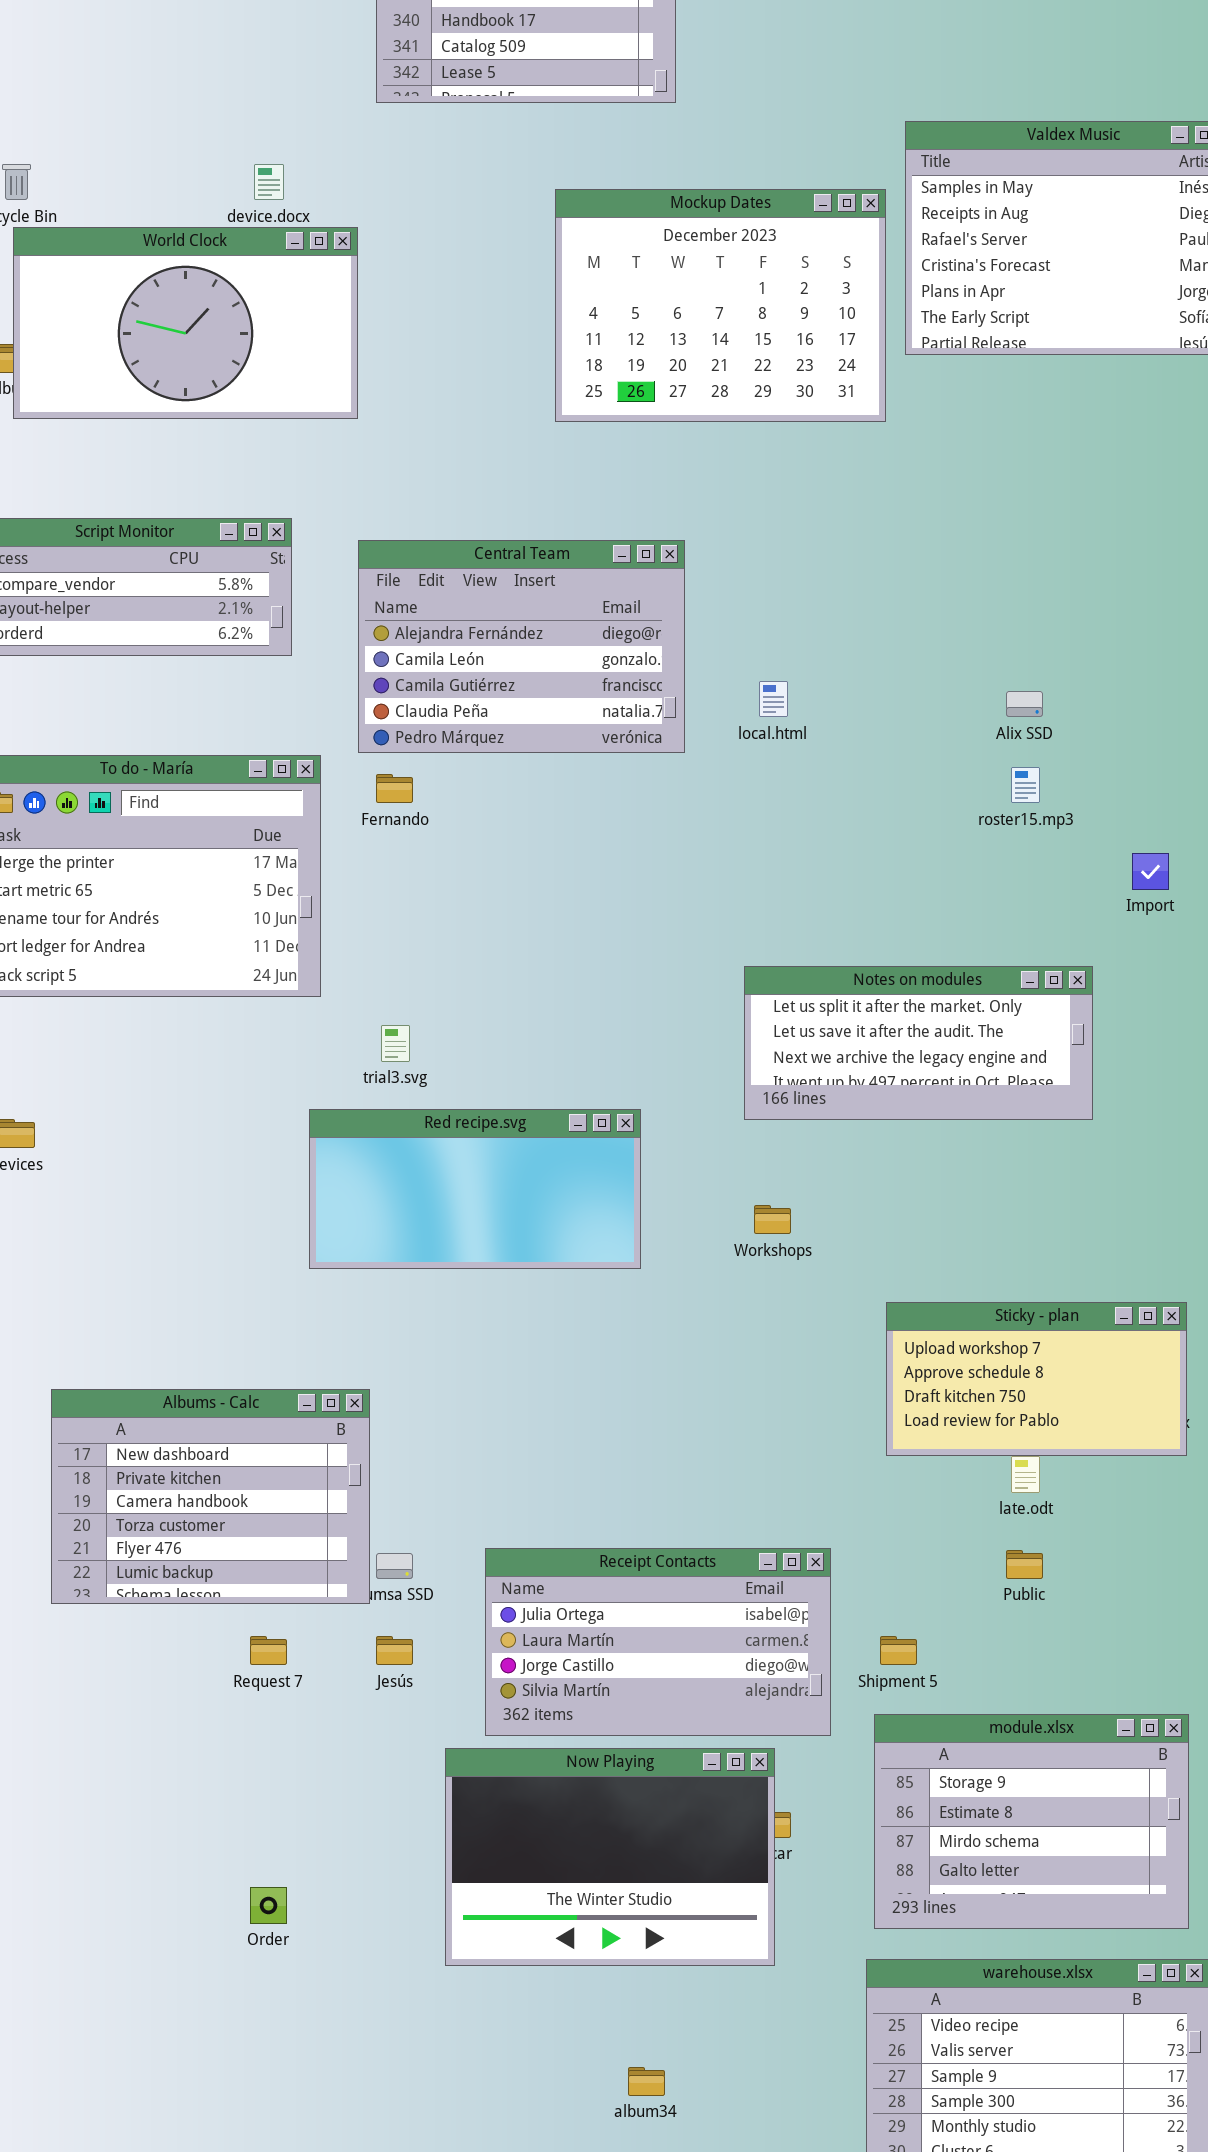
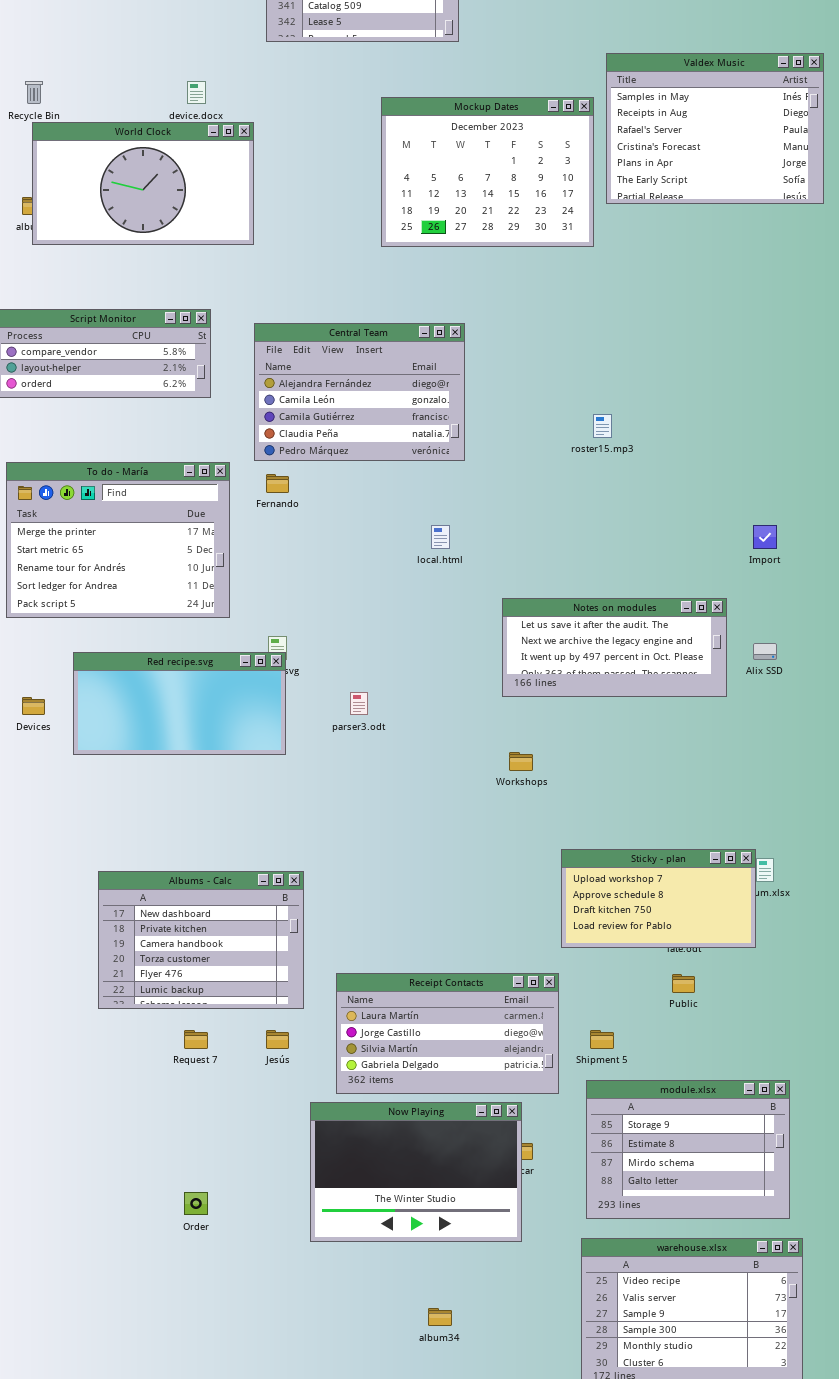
local.html: [759,681,788,717] -> [431,525,450,549], moved
Alix SSD: [1006,691,1043,717] -> [753,643,777,660], moved
roster15.mp3: [1011,767,1040,803] -> [593,414,612,438], moved
Notes on modules: [744,966,1093,1120] -> [502,598,727,697], scrolled down 1 row
Red recipe.svg: [309,1109,641,1269] -> [73,652,286,755], moved
Sticky - plan: [886,1302,1187,1456] -> [561,849,756,948], moved
Albums - Calc: [51,1389,370,1604] -> [98,871,304,1009], moved
Receipt Contacts: [485,1548,831,1736] -> [336,973,559,1094], scrolled down 1 row

